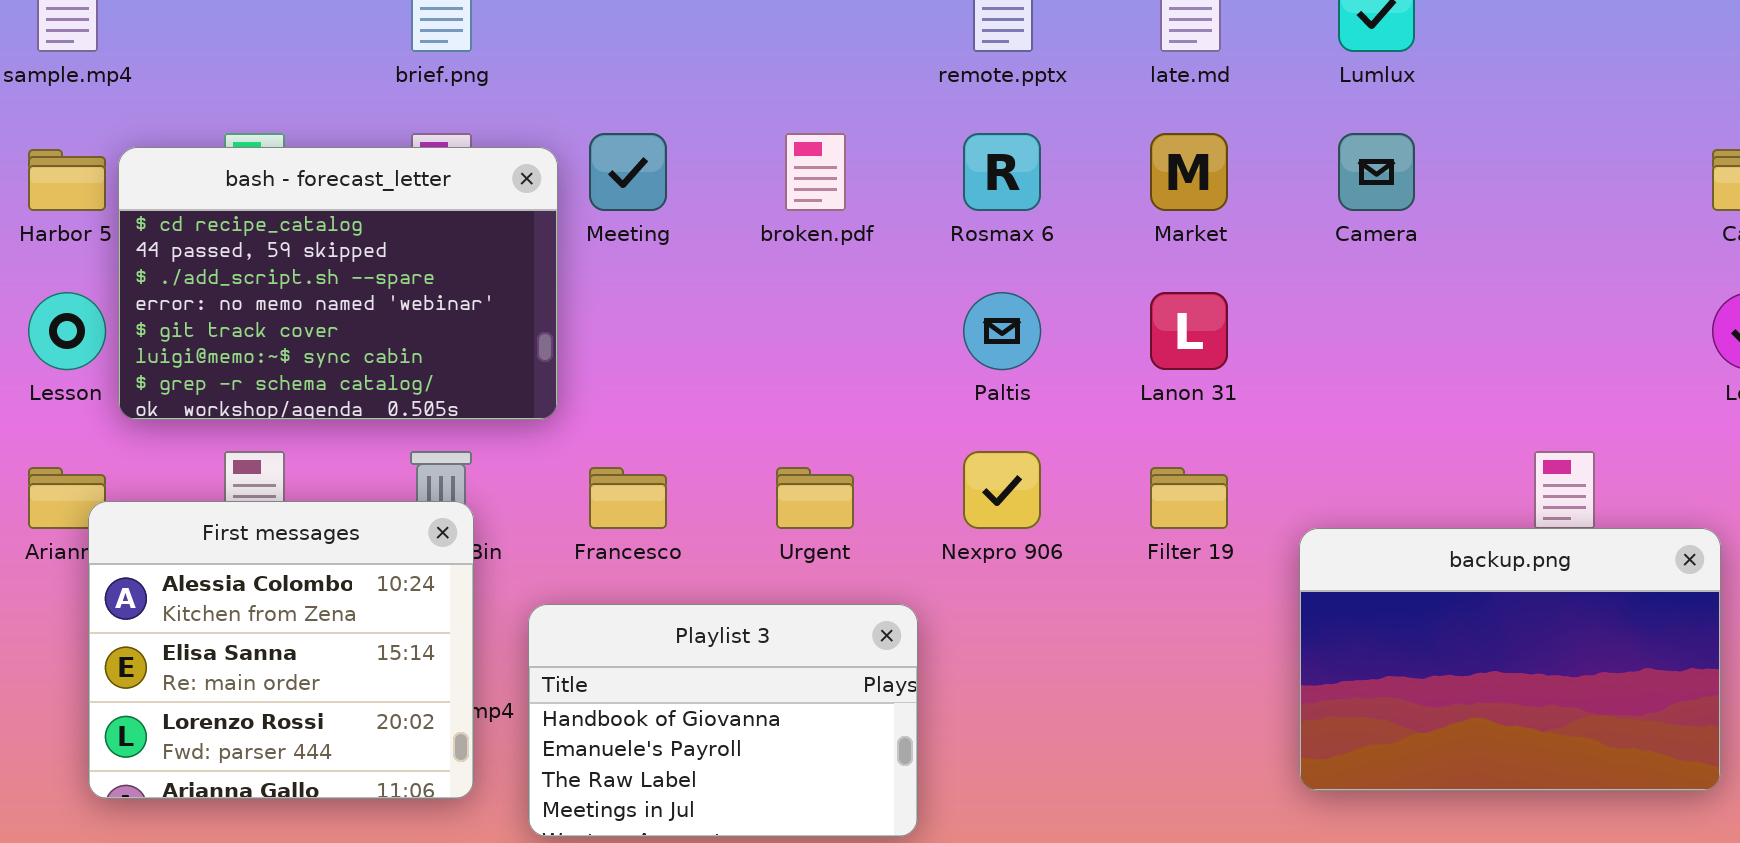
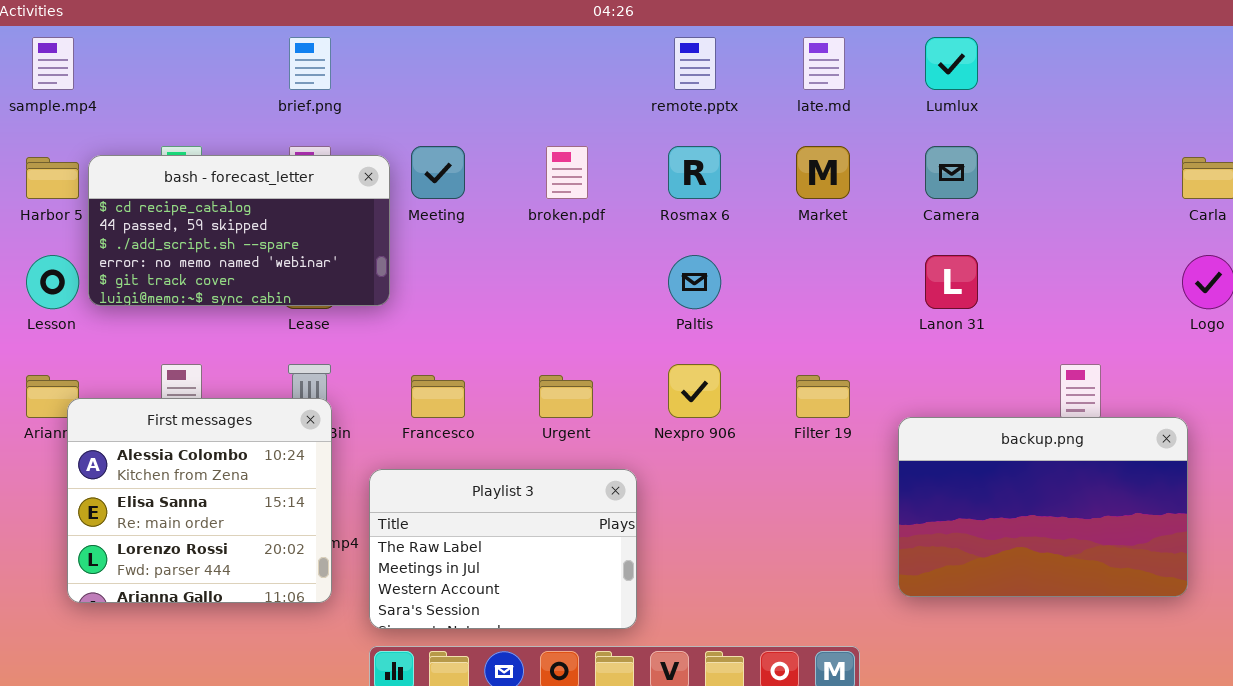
bash - forecast_letter: [118,147,558,420] -> [88,155,390,306], resized
Lanon 31: [1150,292,1228,370] -> [925,255,978,309], moved
Playlist 3: [528,604,918,837] -> [369,469,637,629], scrolled down 2 rows

